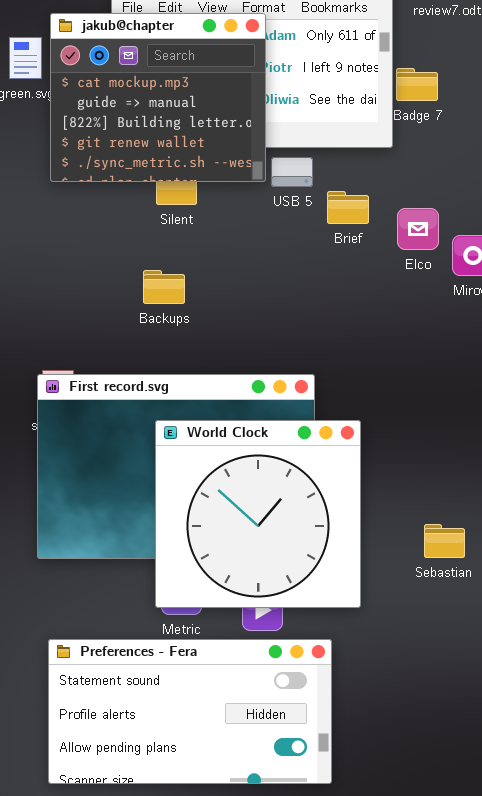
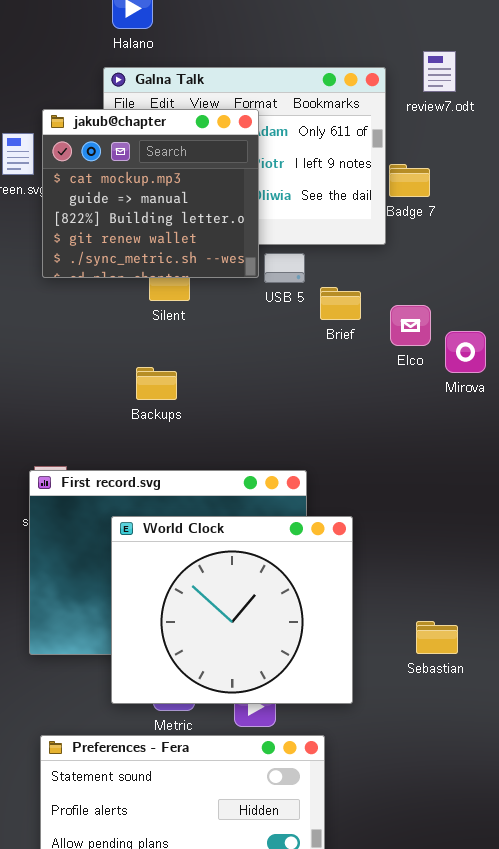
World Clock: [155,420,361,608] -> [111,516,353,704], resized

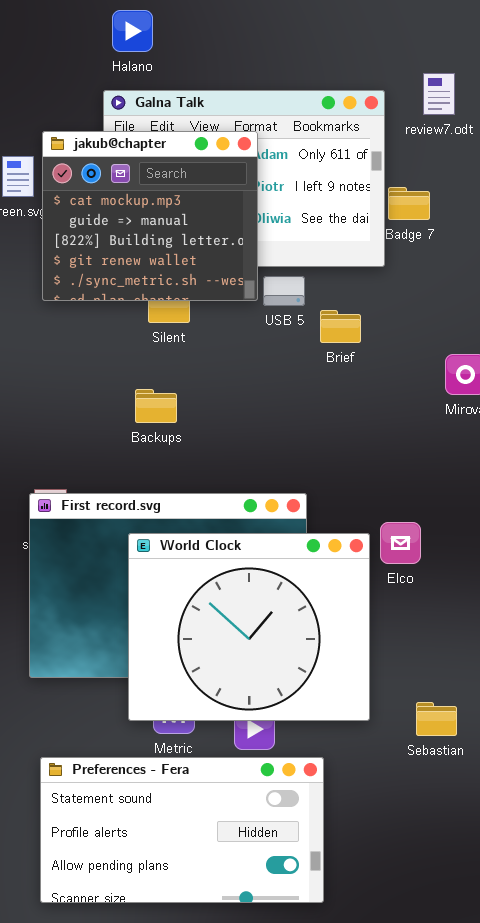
Elco: [390,305,431,346] -> [380,522,421,564], moved
World Clock: [111,516,353,704] -> [128,533,370,721], moved
Sebastian: [416,621,458,654] -> [416,702,457,736], moved

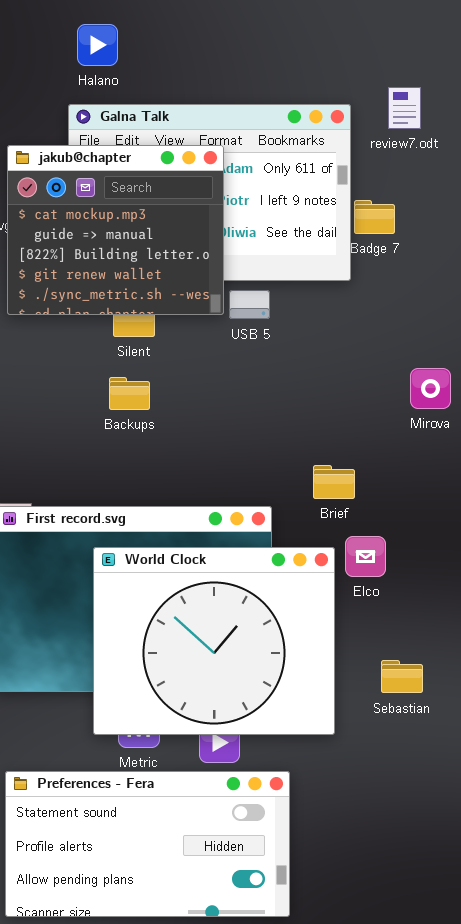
Brief: [320,310,361,343] -> [313,465,355,499], moved
Backups: [135,389,177,423] -> [109,377,150,410], moved
Sebastian: [416,702,457,736] -> [381,660,423,693], moved

